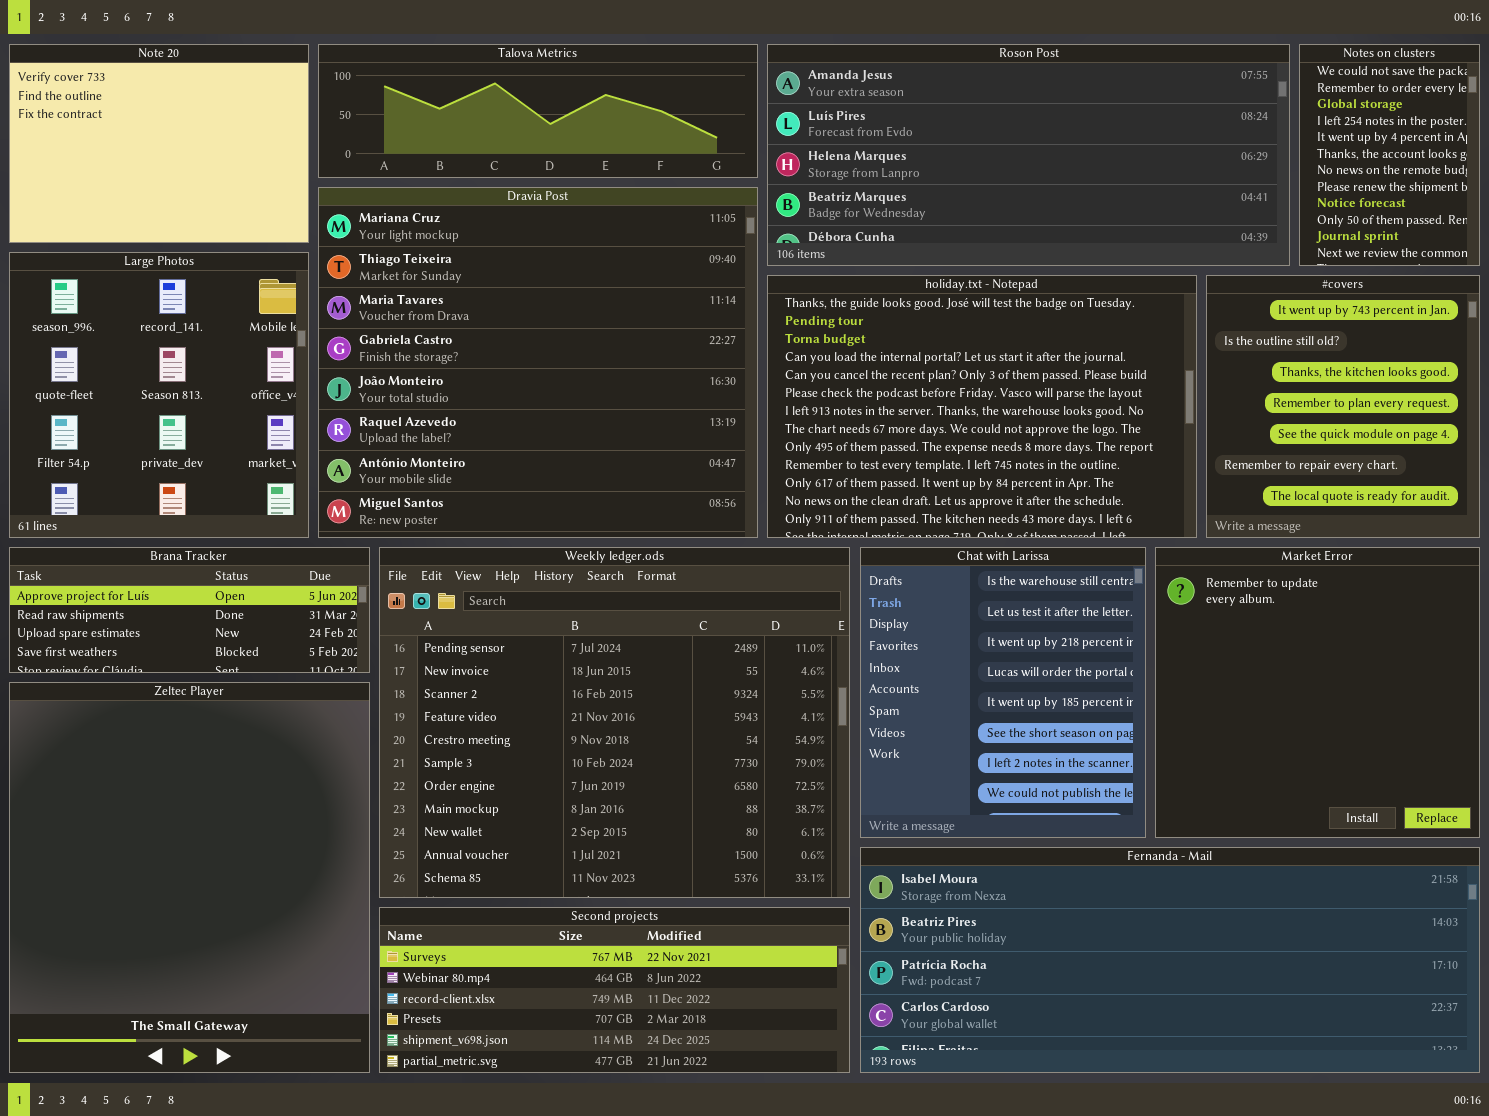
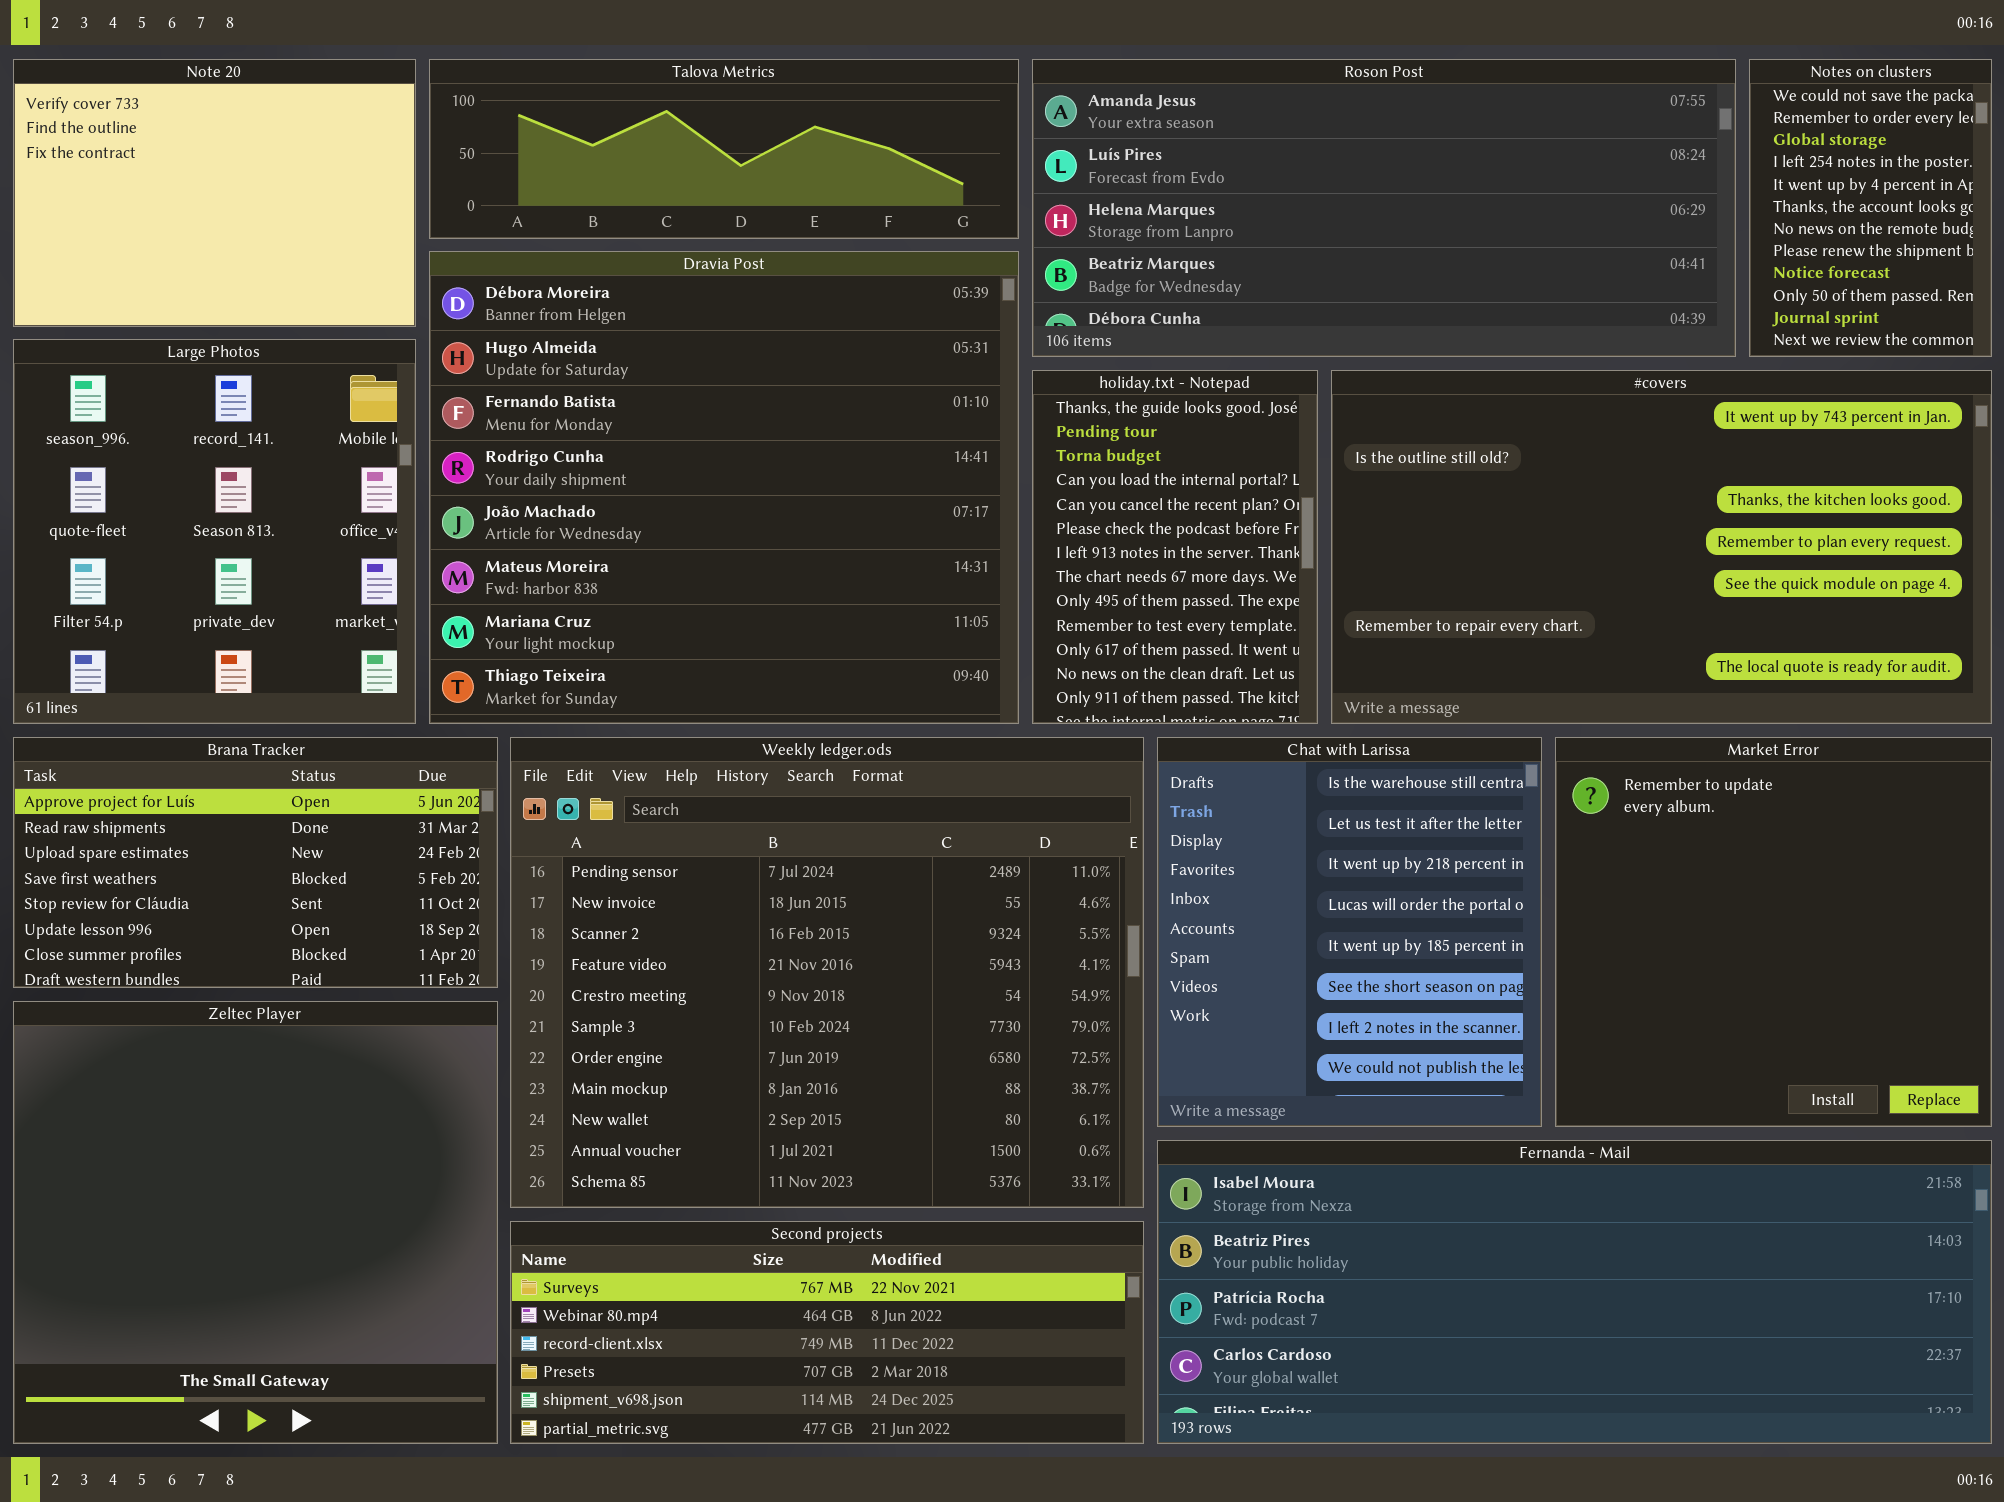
Dravia Post: [318,187,758,538] -> [429,251,1019,724], scrolled up 6 rows
holiday.txt - Notepad: [767,275,1197,538] -> [1032,370,1318,724], resized
#covers: [1206,275,1480,538] -> [1331,370,1992,724], resized
Brana Tracker: [9,547,370,673] -> [13,737,498,988], resized
Zeltec Player: [9,682,370,1073] -> [13,1001,498,1444], resized

